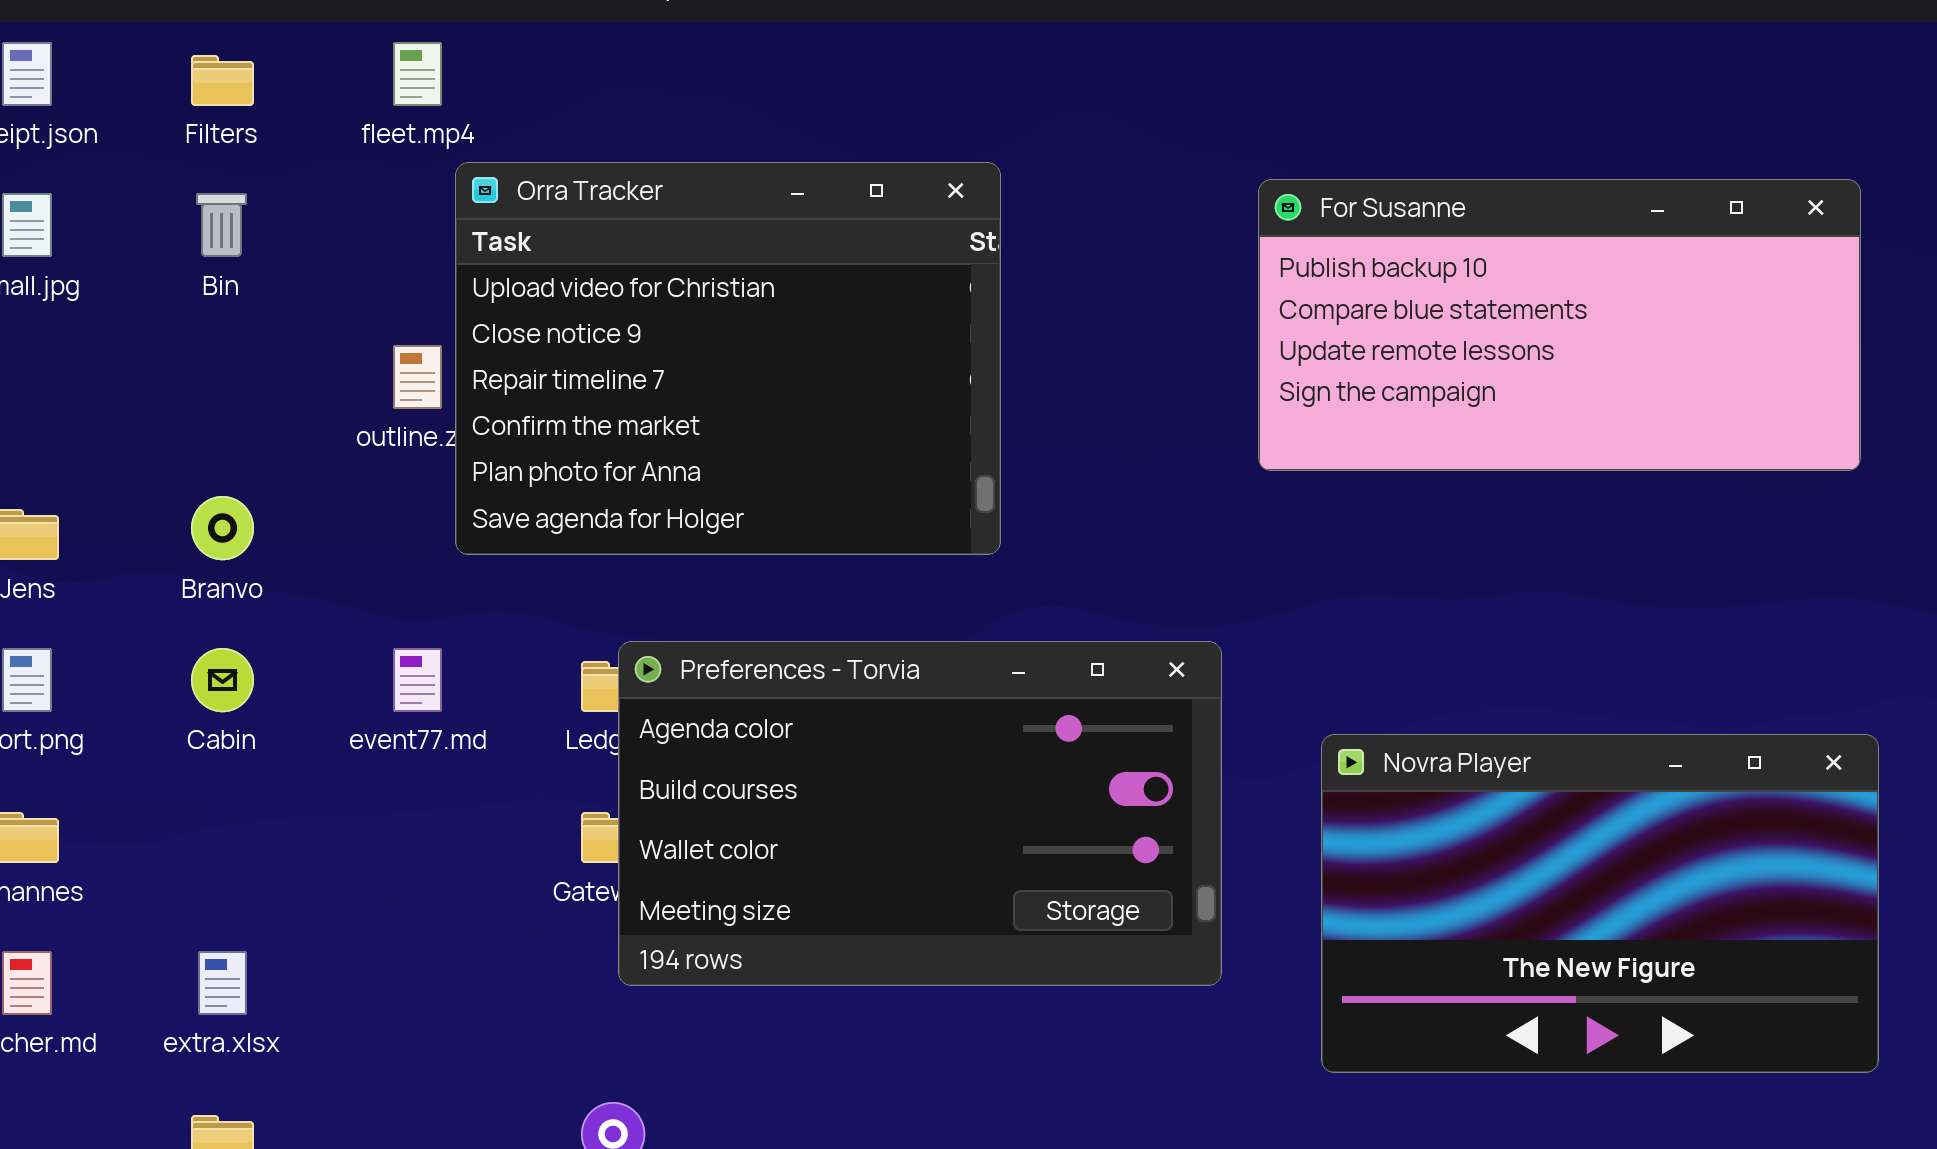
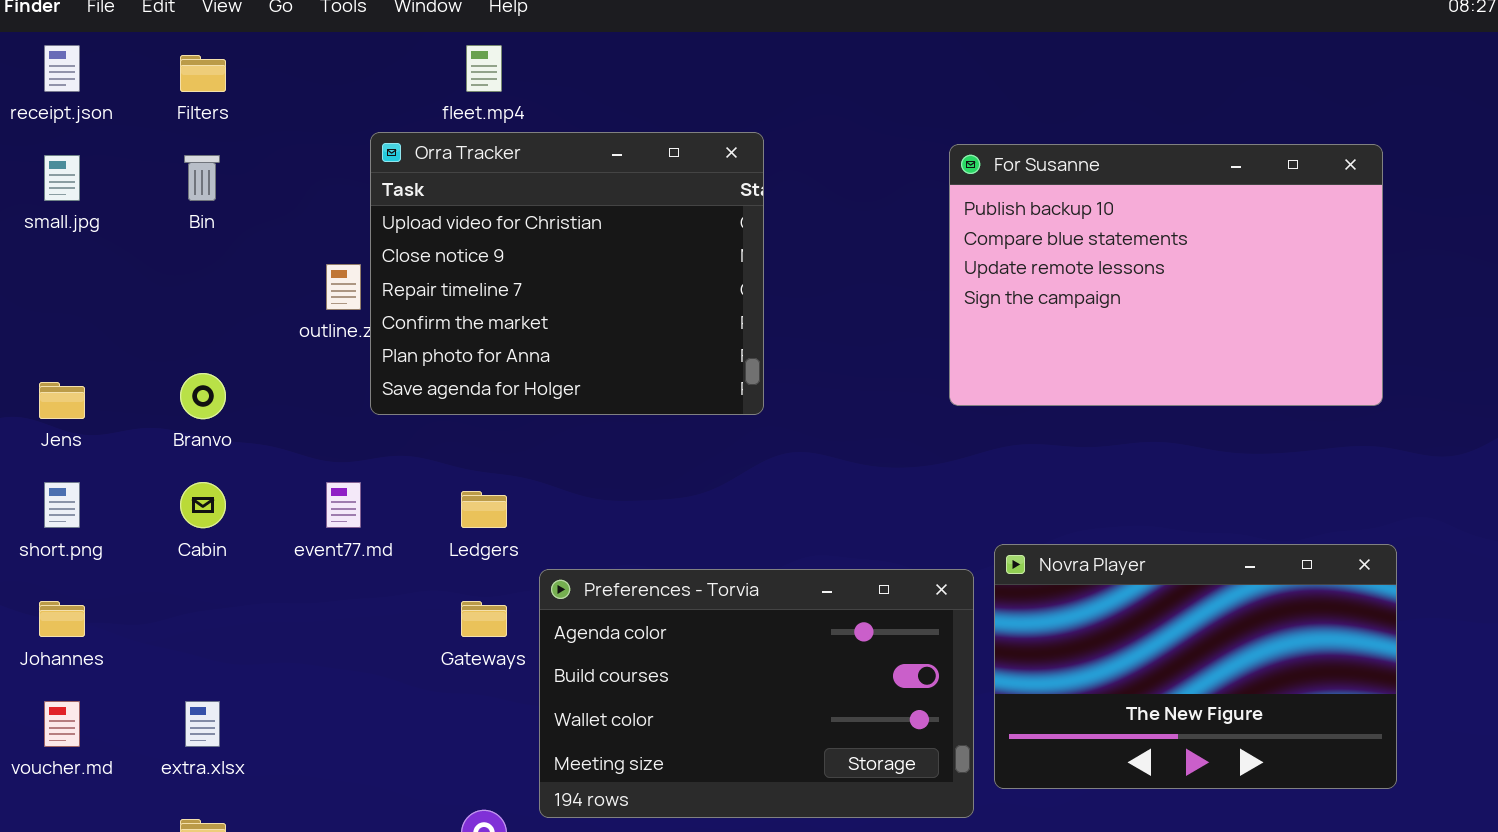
fleet.mp4: [393,42,442,106] -> [466,45,502,92], moved
For Susanne: [1258,179,1861,471] -> [949,144,1383,406], resized
Preferences - Torvia: [618,641,1222,986] -> [539,569,974,818], moved

